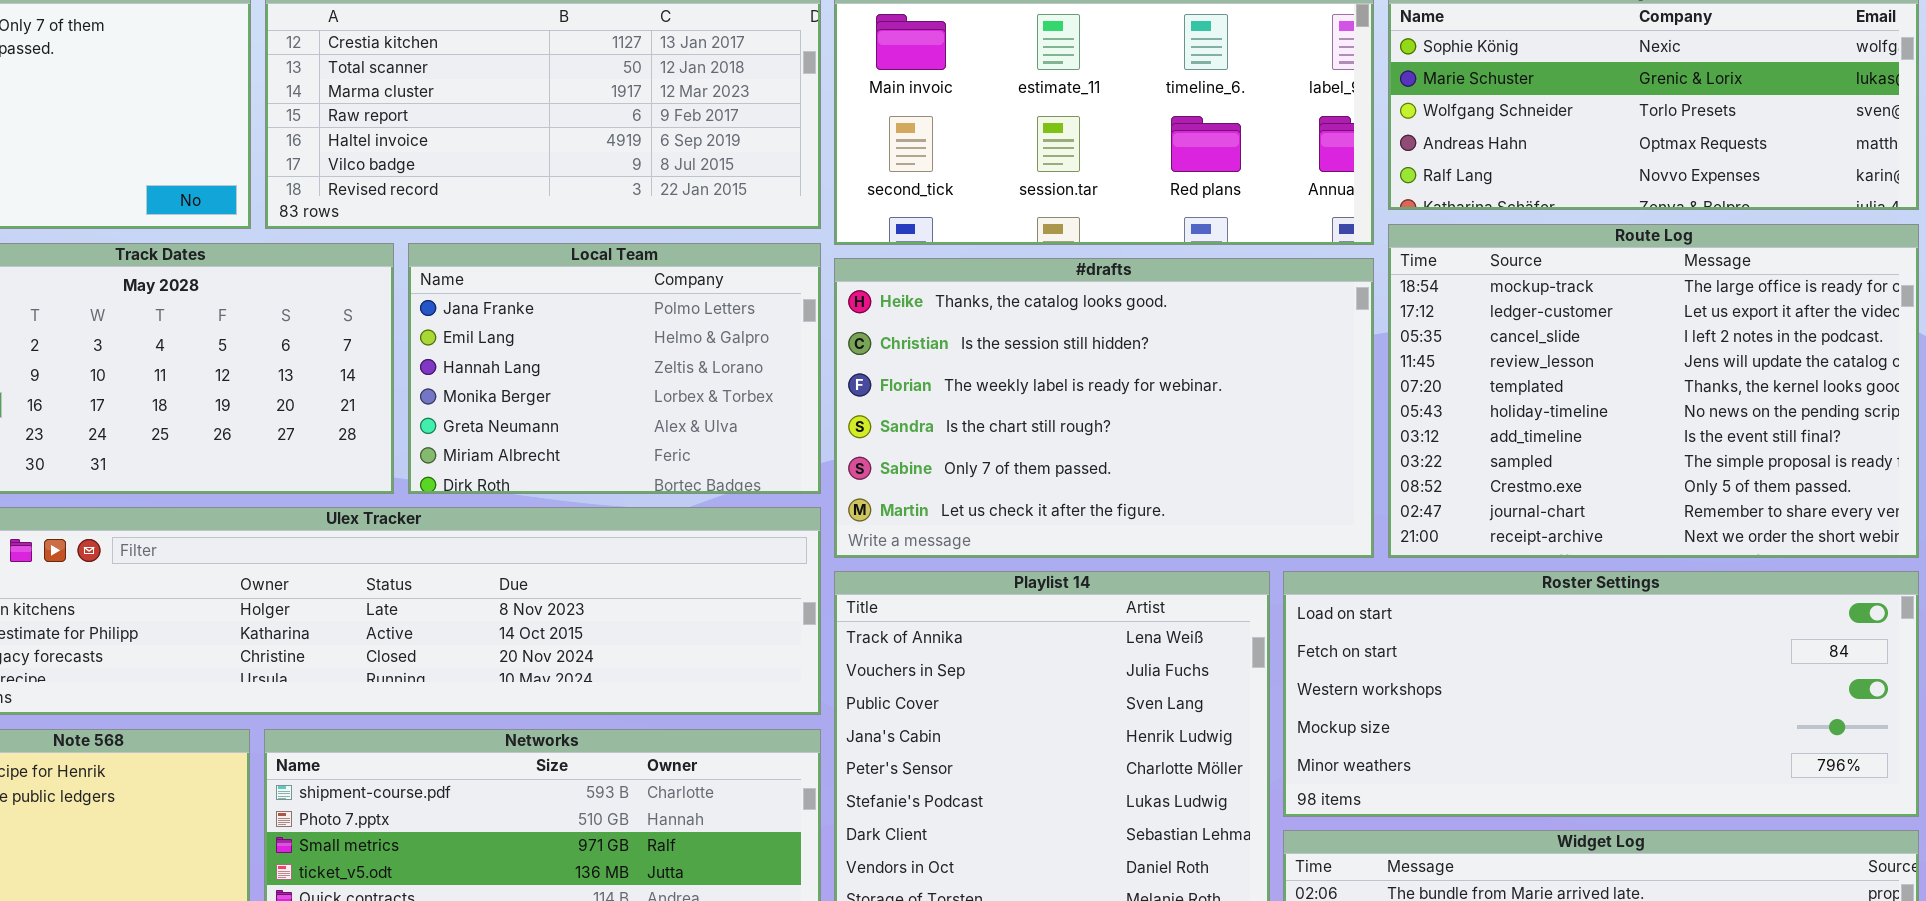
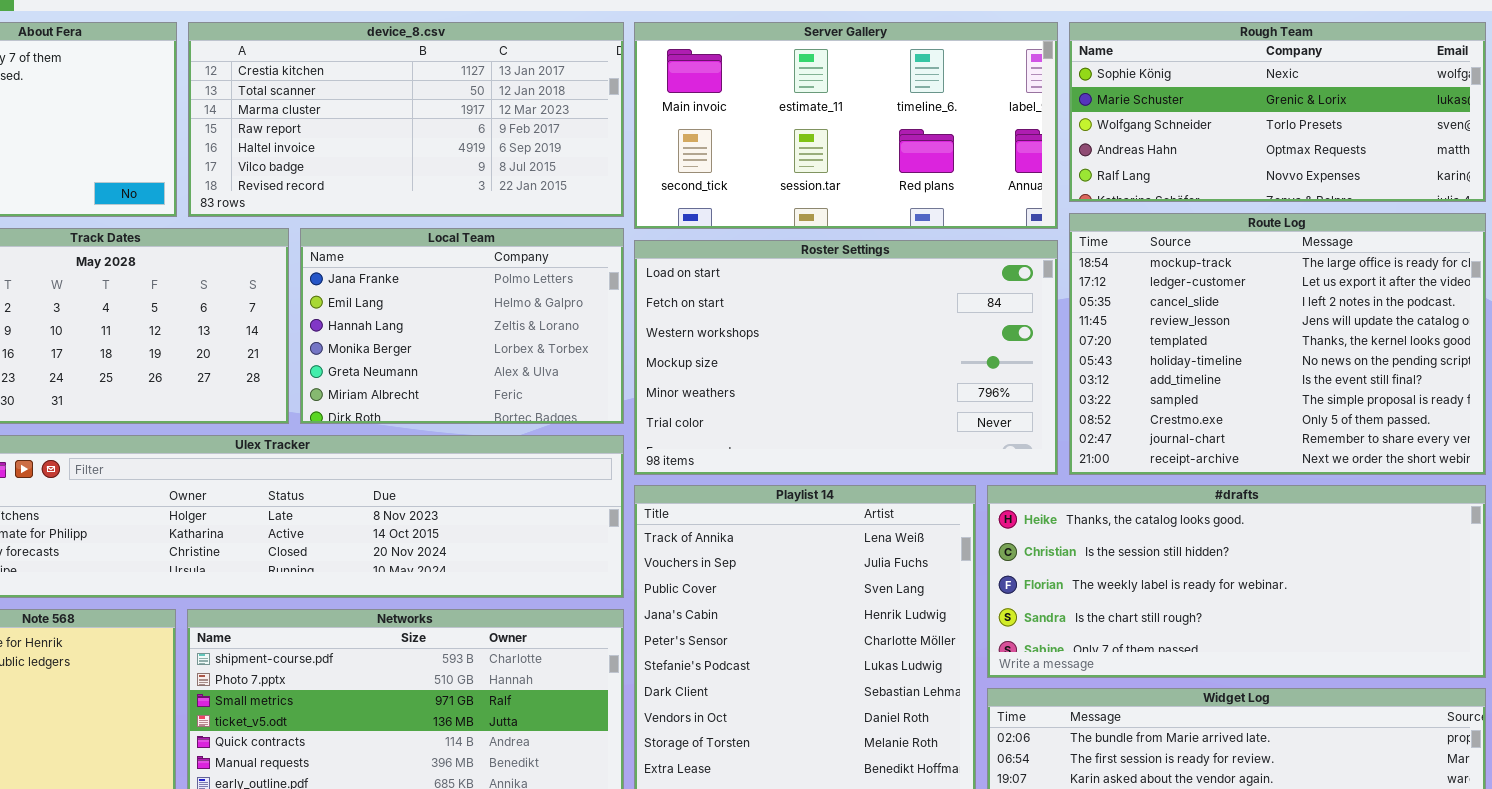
#drafts: [834,258,1374,558] -> [987,485,1486,678], moved, resized
Roster Settings: [1283,571,1919,817] -> [634,240,1058,475], moved, resized

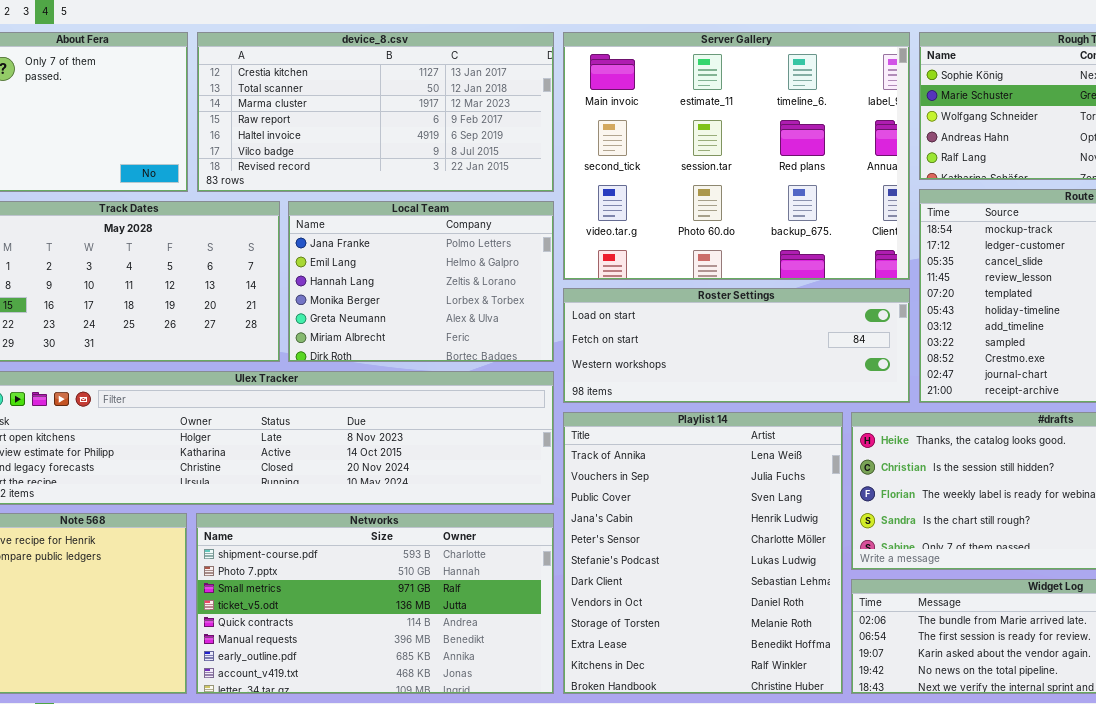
Server Gallery: [634,22,1058,229] -> [563,32,910,280], resized
Roster Settings: [634,240,1058,475] -> [563,288,910,403], resized

